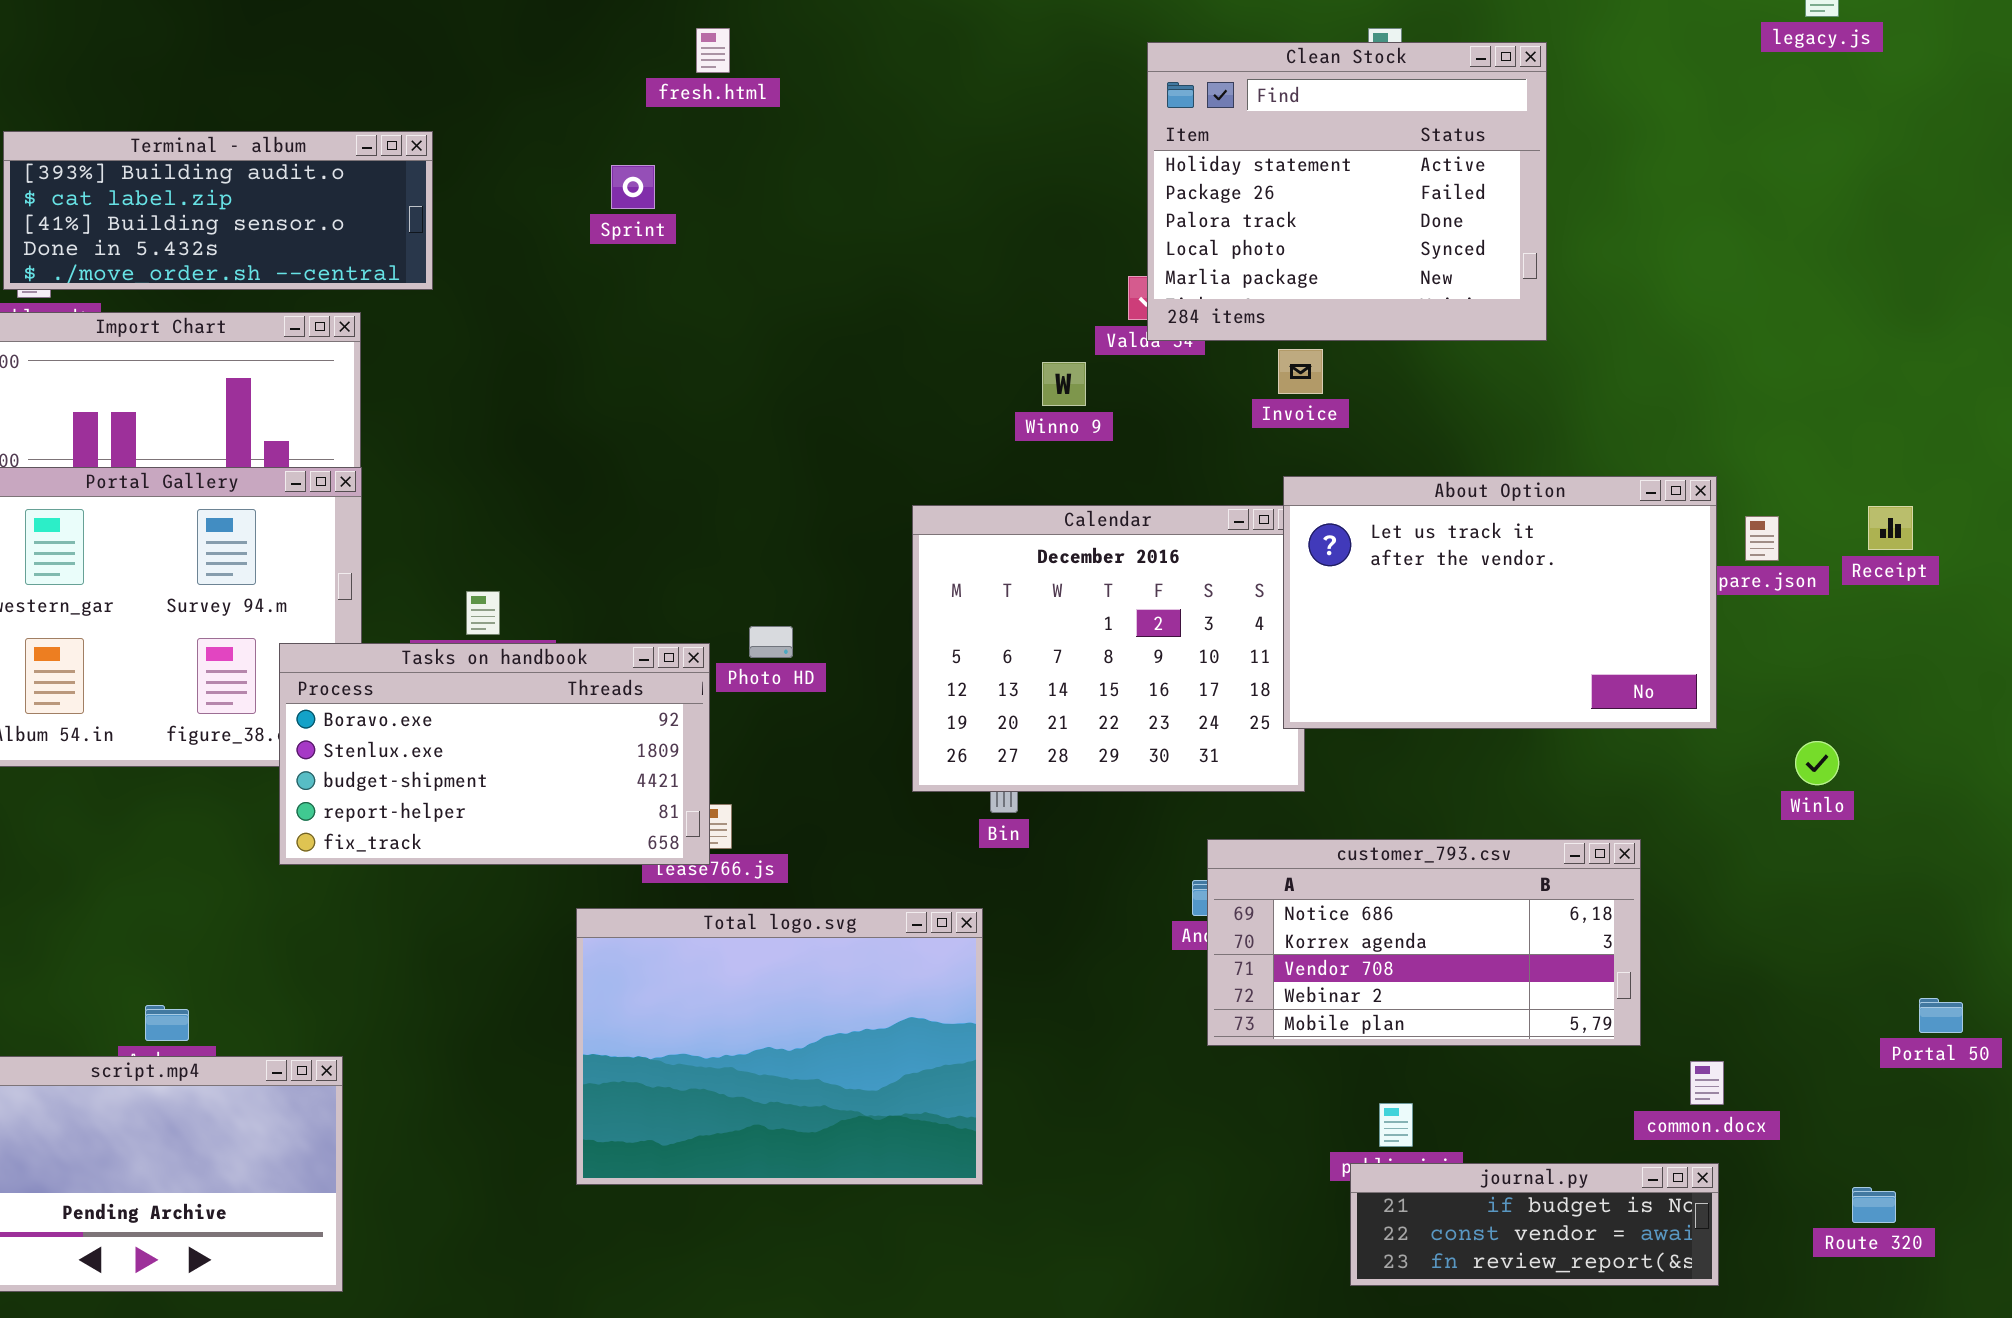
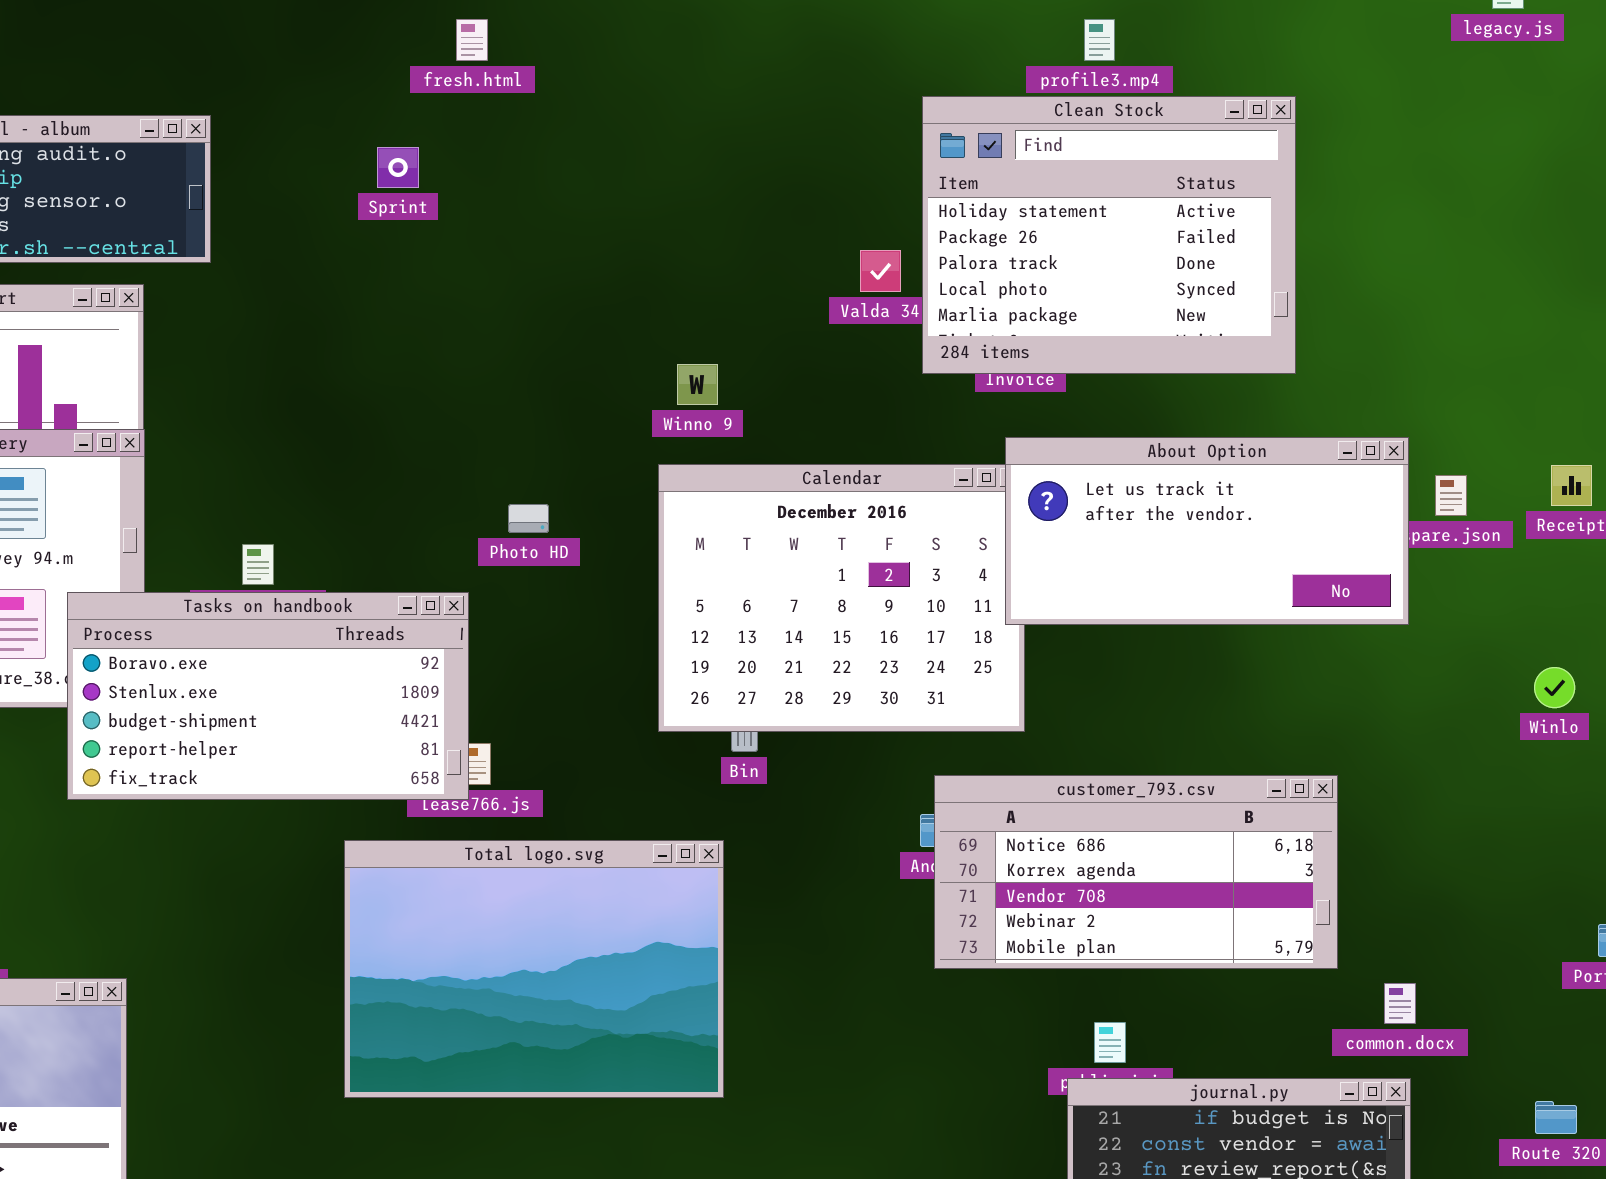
Clean Stock: [1147,42,1547,341] -> [922,96,1296,374], moved
Winno 9: [1042,362,1086,406] -> [677,364,718,405], moved
About Option: [1283,476,1717,729] -> [1005,437,1409,625], resized
Photo HD: [749,626,793,658] -> [508,504,549,533], moved
Winlo: [1795,741,1839,785] -> [1534,667,1575,708], moved

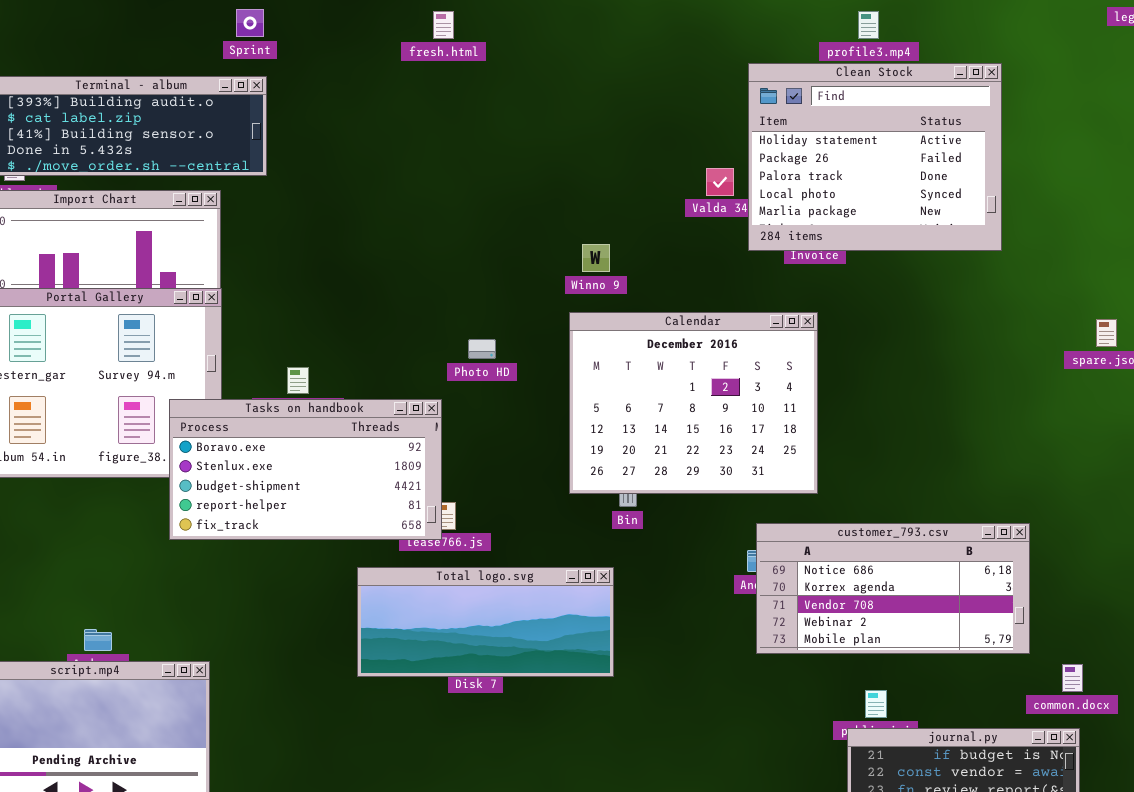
Sprint: [377,147,419,188] -> [236,9,264,37], moved
About Option: [1005,437,1409,625] -> none, closed
Total logo.svg: [344,840,724,1098] -> [357,567,614,677], resized

